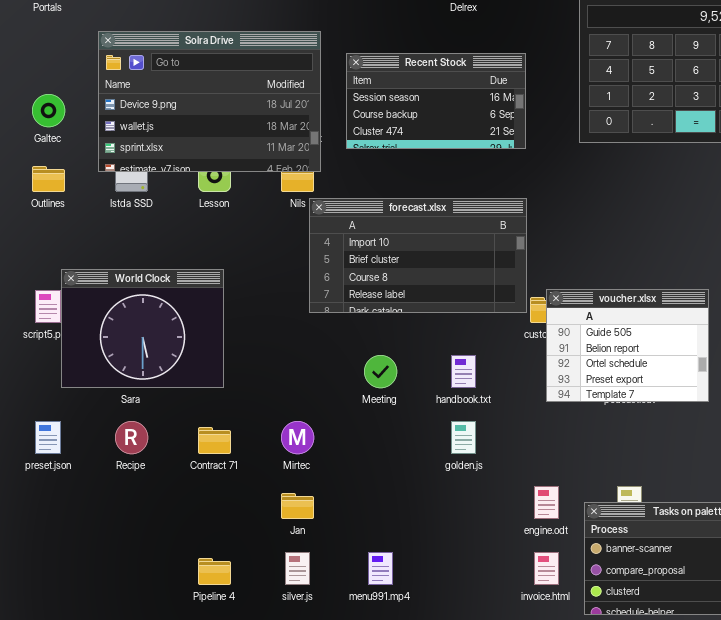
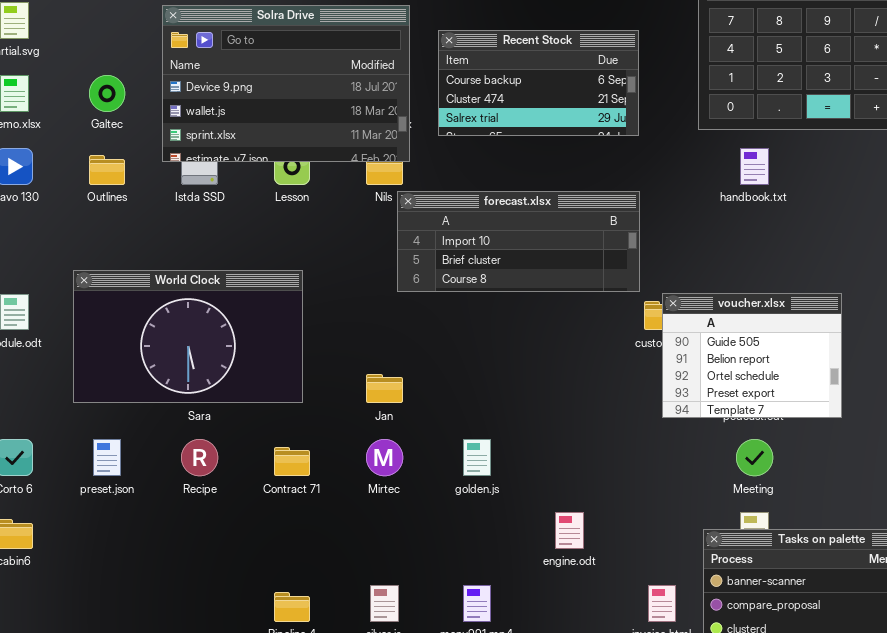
Recent Stock: [346,53,526,149] -> [438,30,639,136], scrolled down 1 row
forecast.xlsx: [309,198,527,313] -> [397,191,640,292], resized
World Clock: [61,269,224,388] -> [73,270,303,403], resized
Meeting: [364,355,397,388] -> [736,439,773,476], moved
handbook.txt: [451,355,476,388] -> [740,148,769,185], moved
golden.js: [451,421,476,454] -> [463,439,491,476], moved
engine.odt: [534,486,559,519] -> [555,512,584,549], moved
Jan: [281,493,314,519] -> [366,374,403,403], moved

